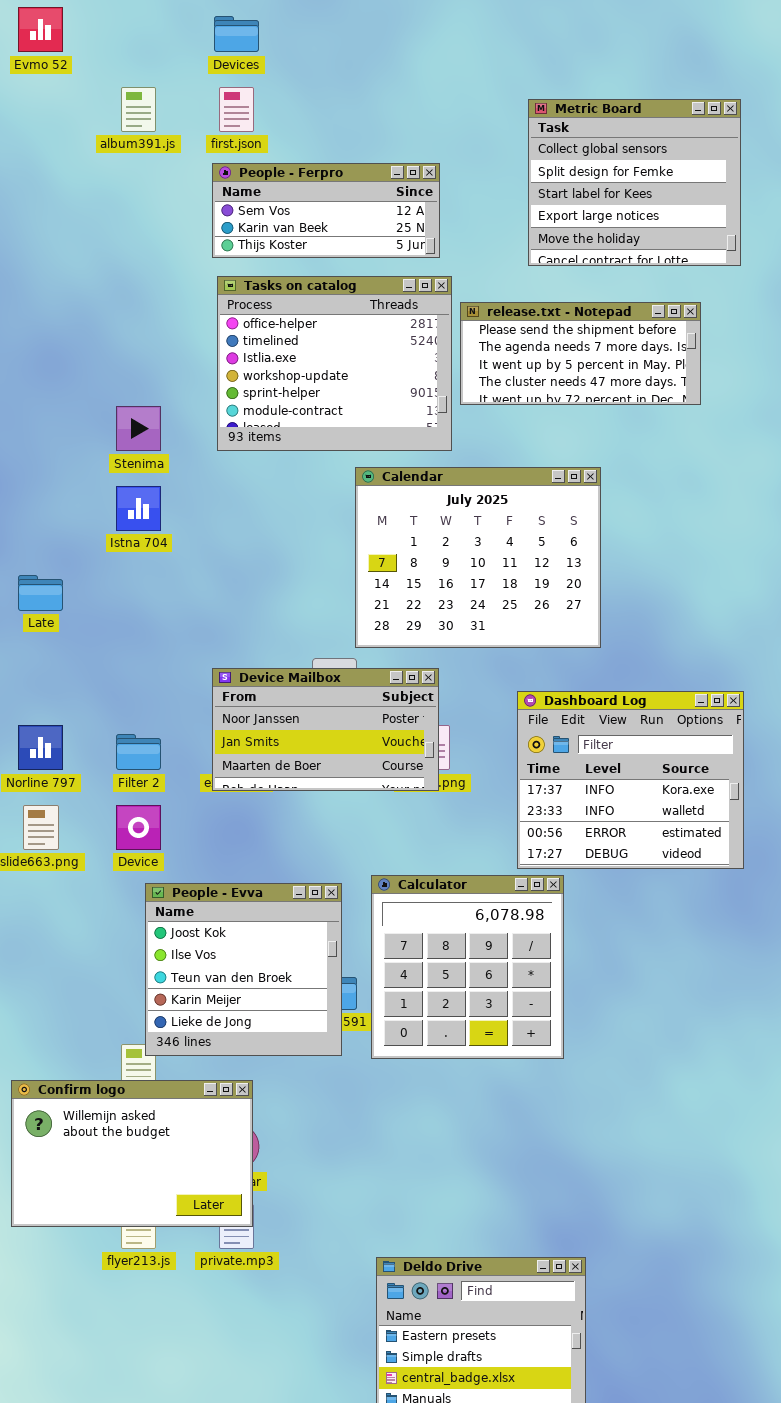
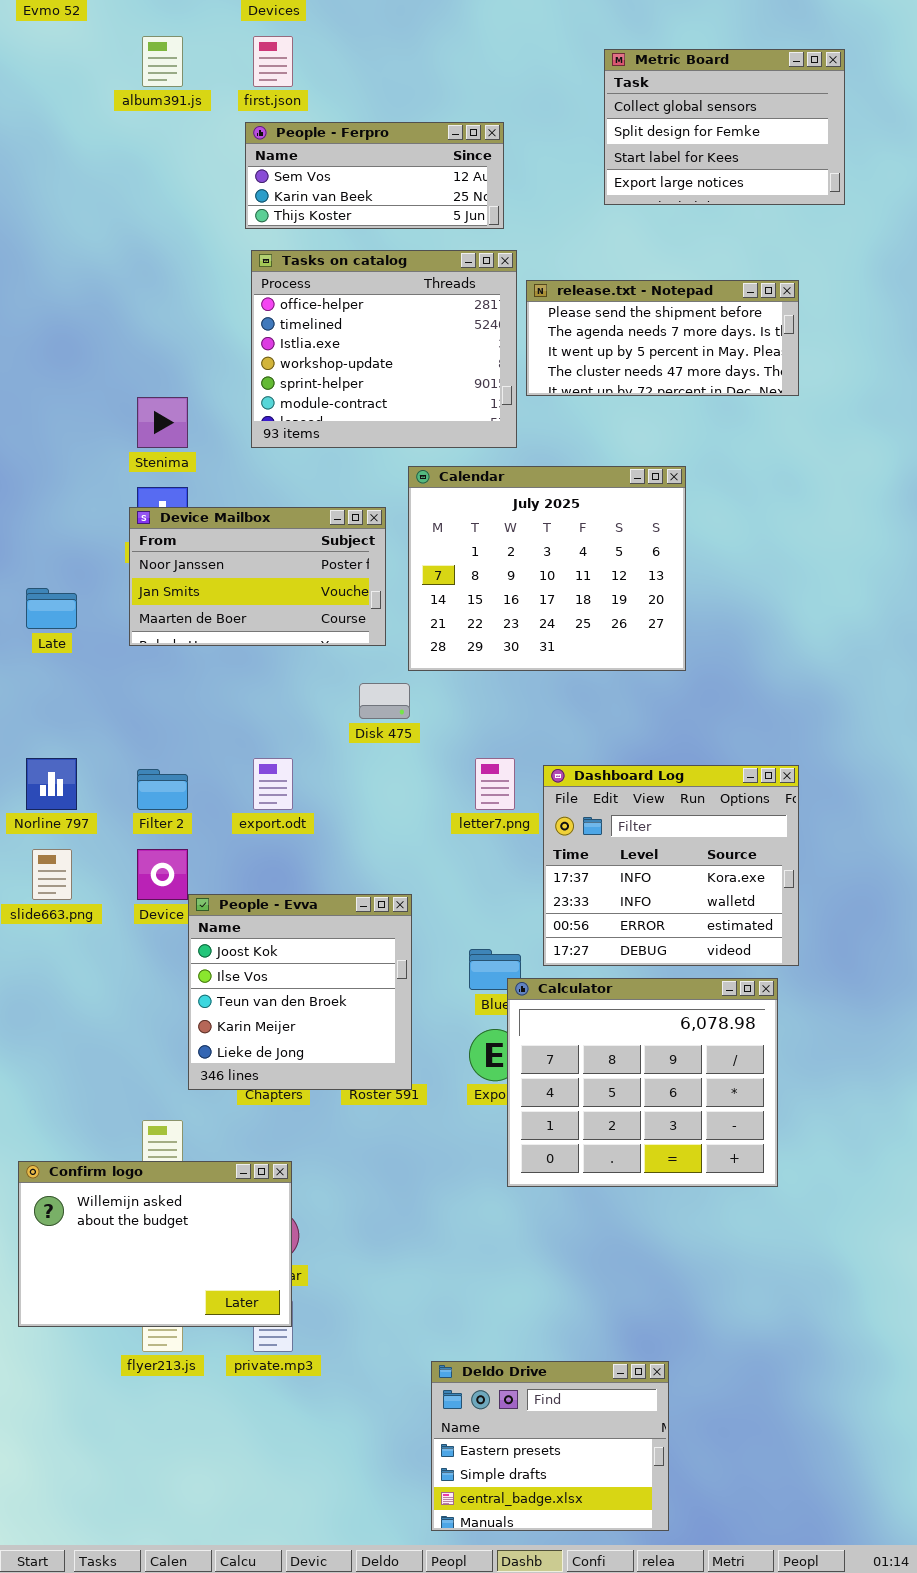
Metric Board: [528,99,741,266] -> [604,49,845,205], resized
Device Mailbox: [212,668,439,791] -> [129,507,386,646], moved
Dashboard Log: [517,691,744,869] -> [543,765,799,966], moved
Calculator: [371,875,564,1059] -> [507,978,778,1187], moved, resized
People - Evva: [145,883,342,1056] -> [188,894,412,1090], moved

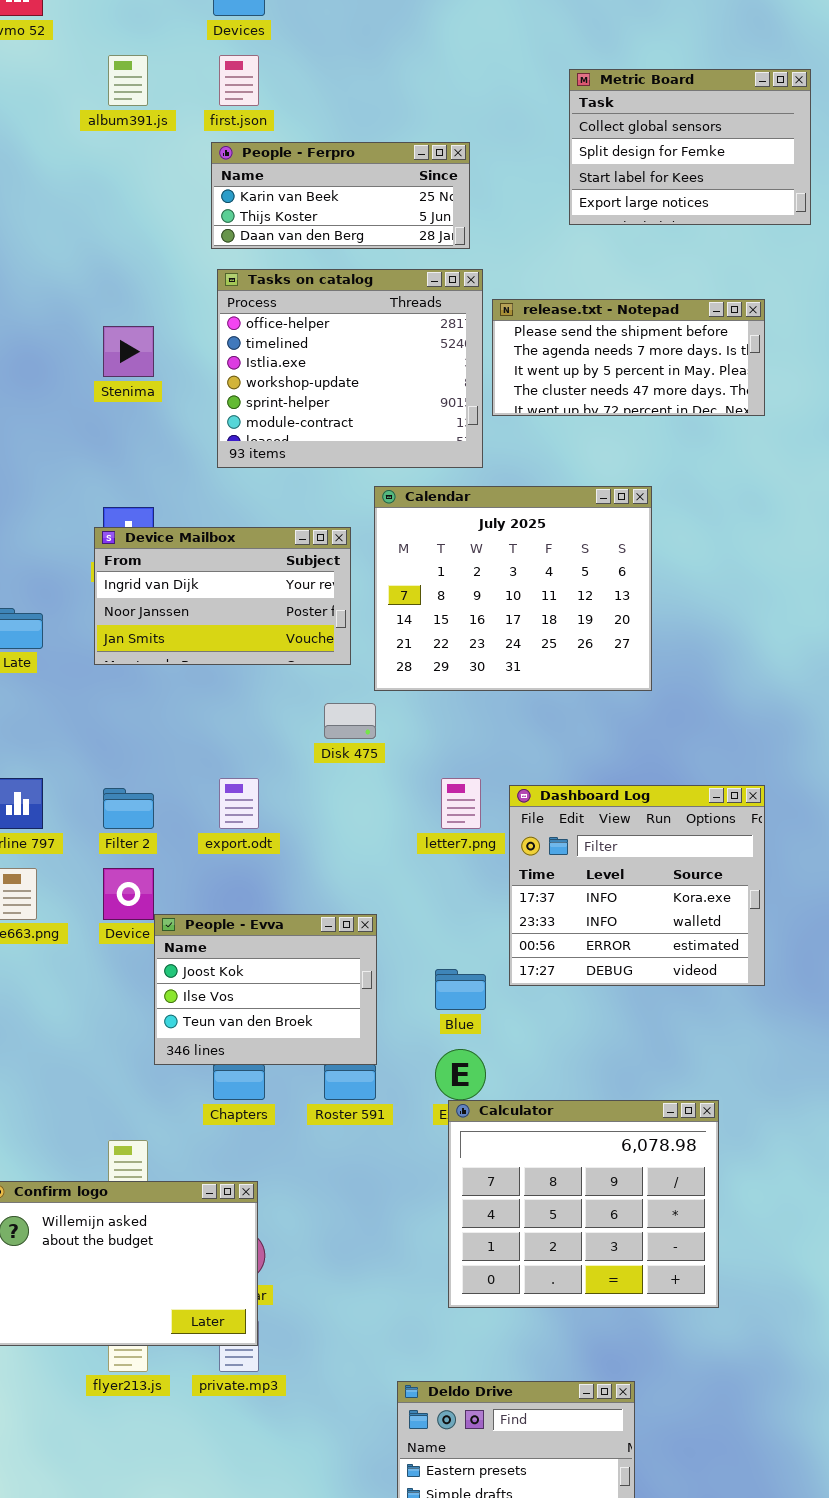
People - Ferpro: [245,122,504,229] -> [211,142,470,249], scrolled down 1 row
Stenima: [137,397,188,448] -> [103,326,154,377], moved
Device Mailbox: [129,507,386,646] -> [94,527,351,665], scrolled up 1 row
People - Evva: [188,894,412,1090] -> [154,914,377,1065], resized
Calculator: [507,978,778,1187] -> [448,1100,719,1308], moved

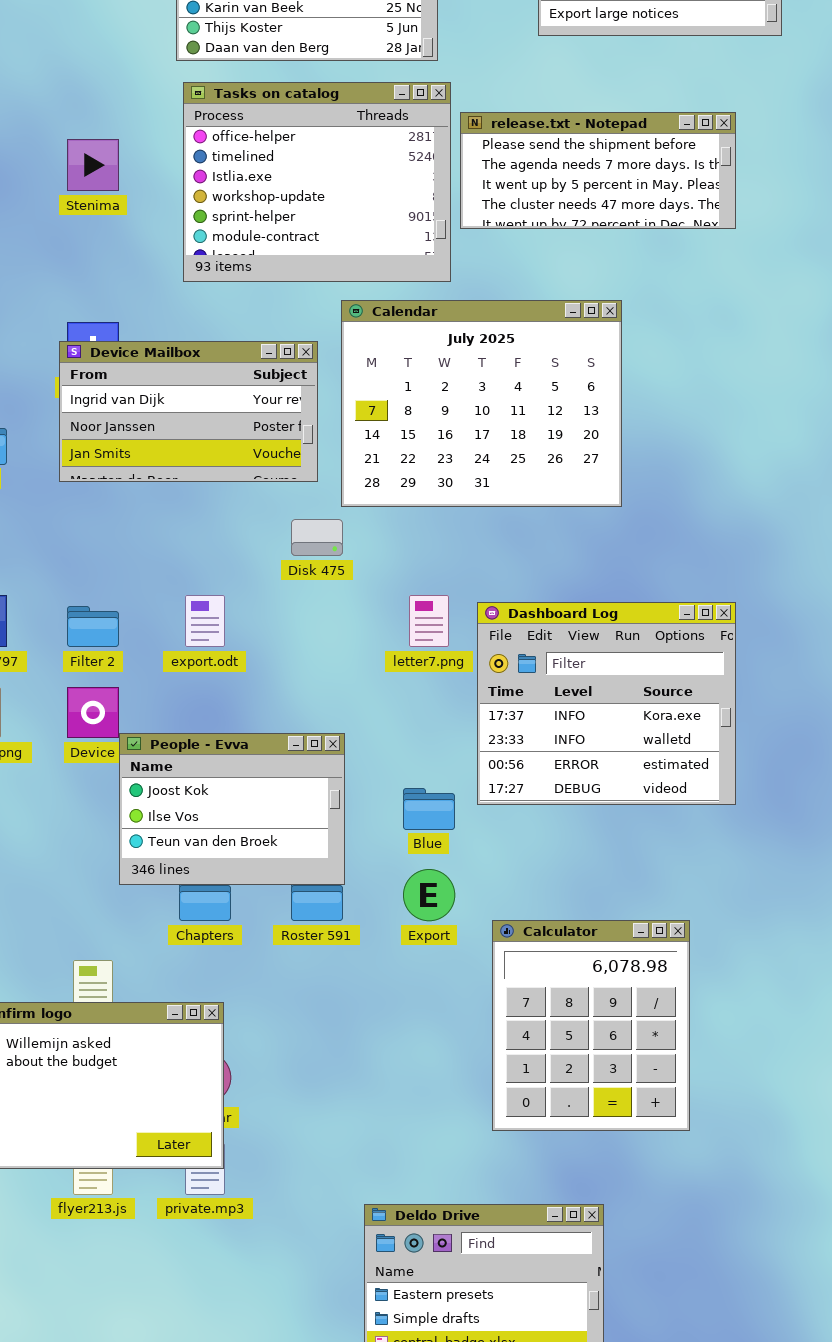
Calculator: [448,1100,719,1308] -> [492,920,690,1131], resized

